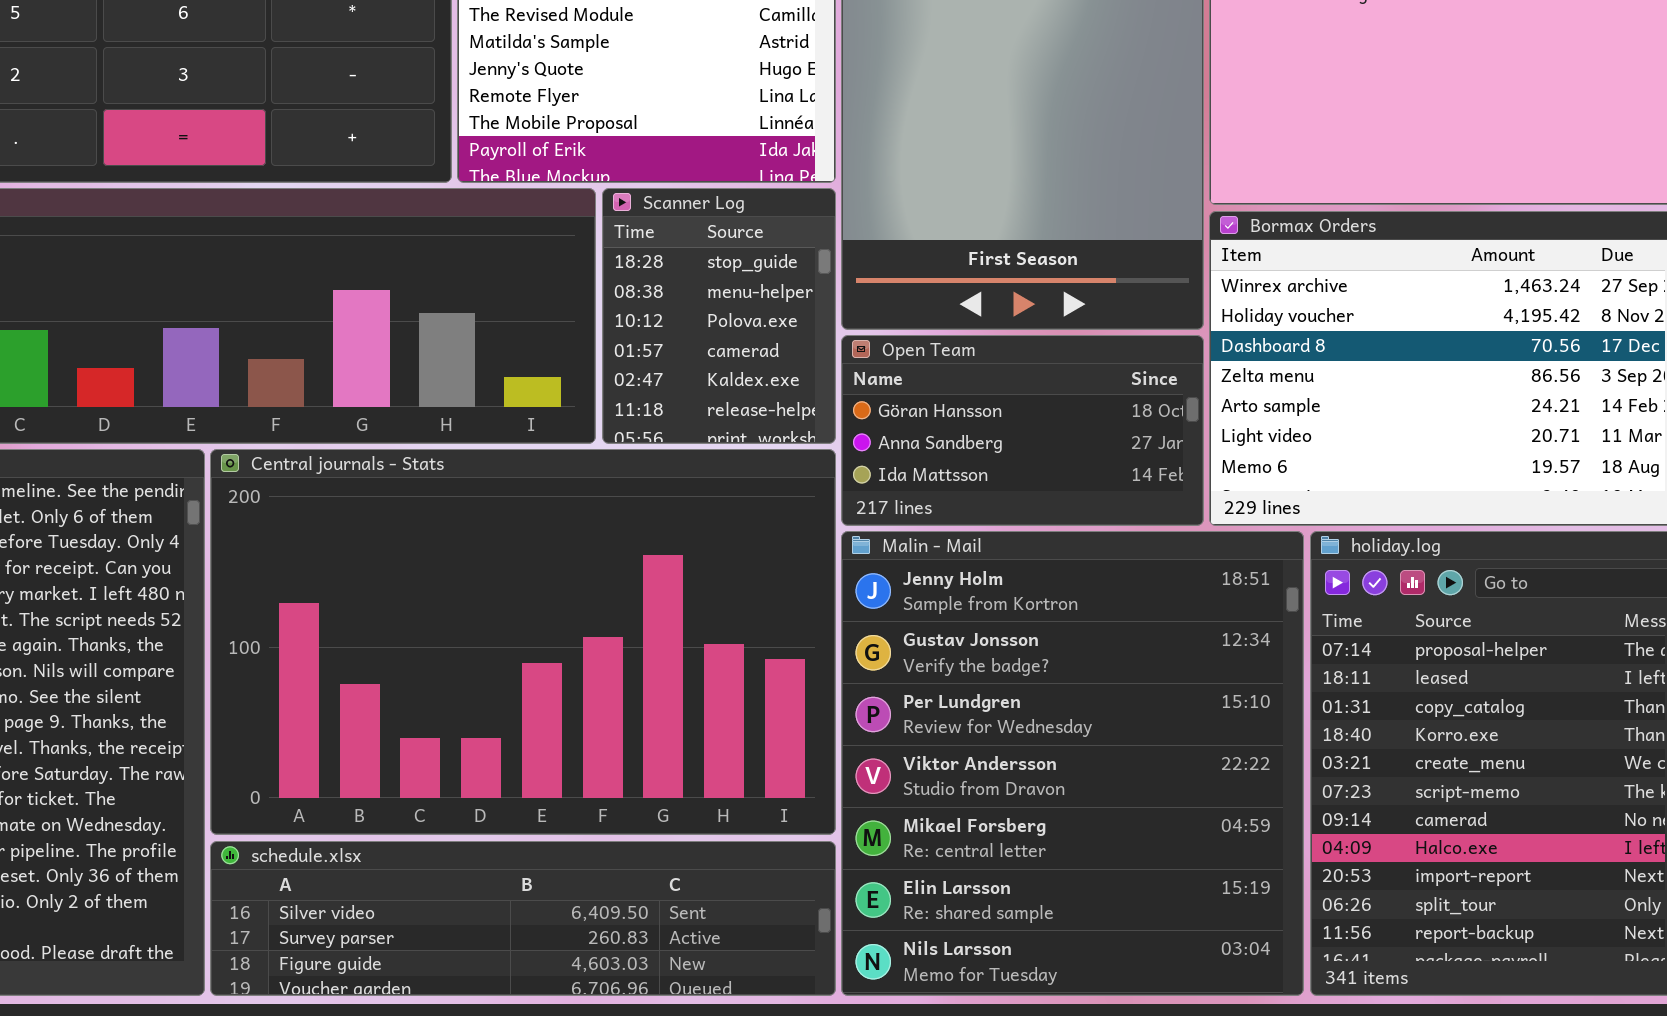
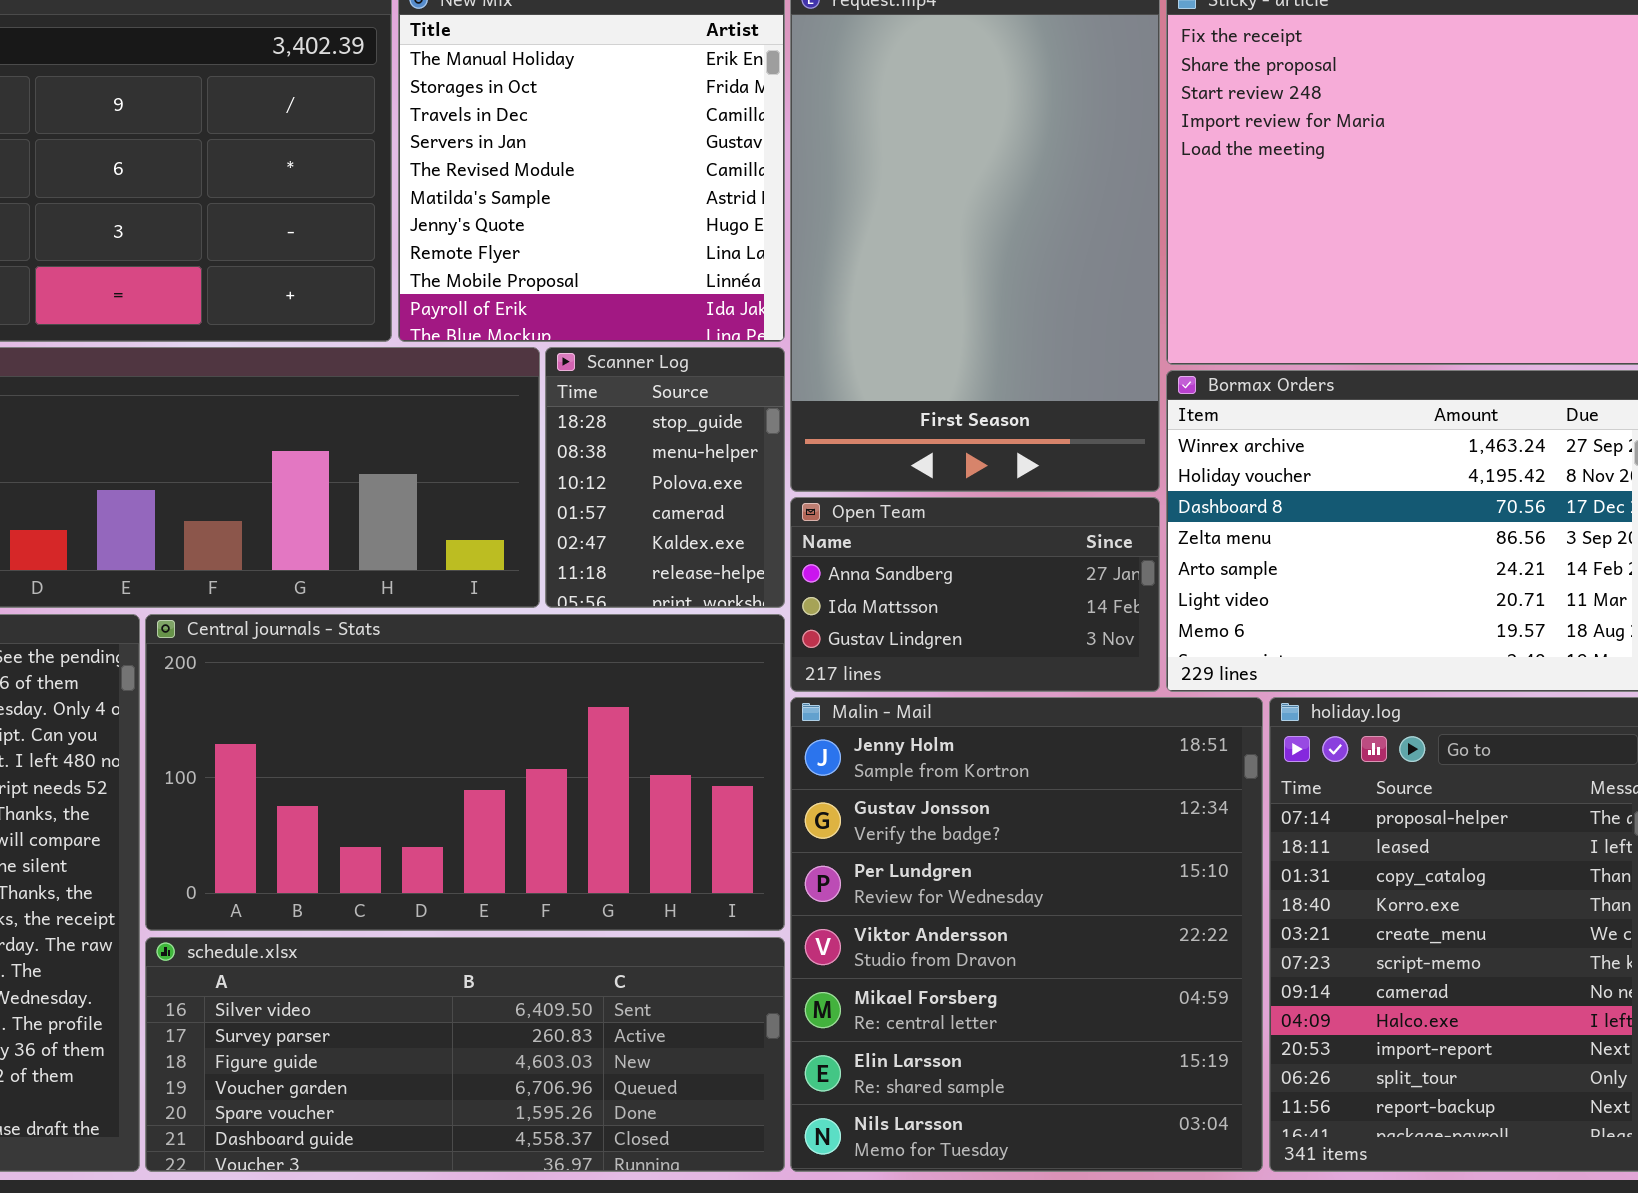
Open Team: [841,335,1204,526] -> [790,497,1160,692], scrolled down 1 row
Central journals - Stats: [210,449,836,835] -> [145,614,785,931], resized
schedule.xlsx: [210,841,836,996] -> [145,937,785,1172], resized

